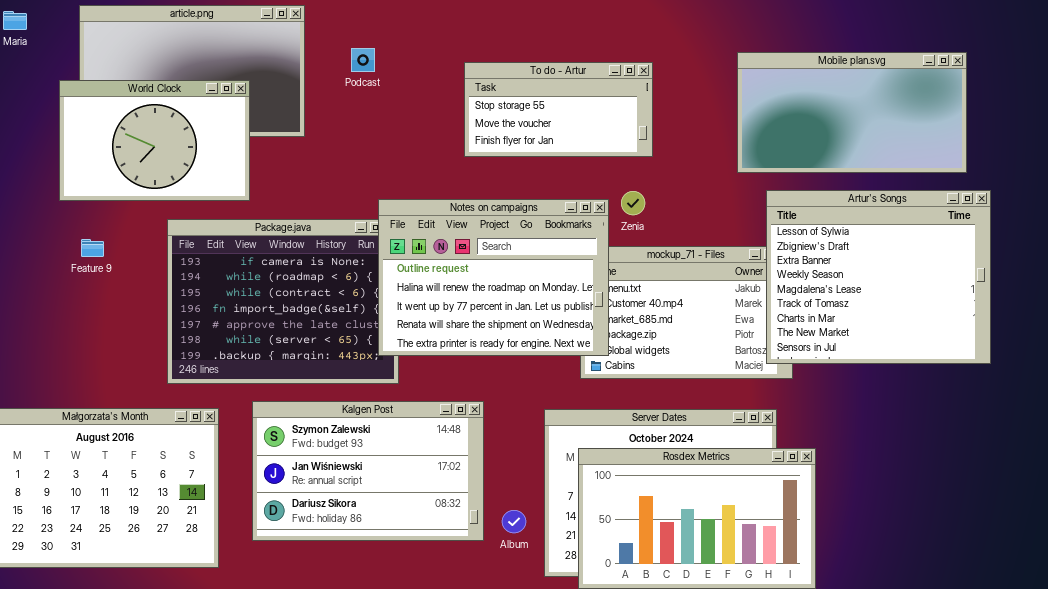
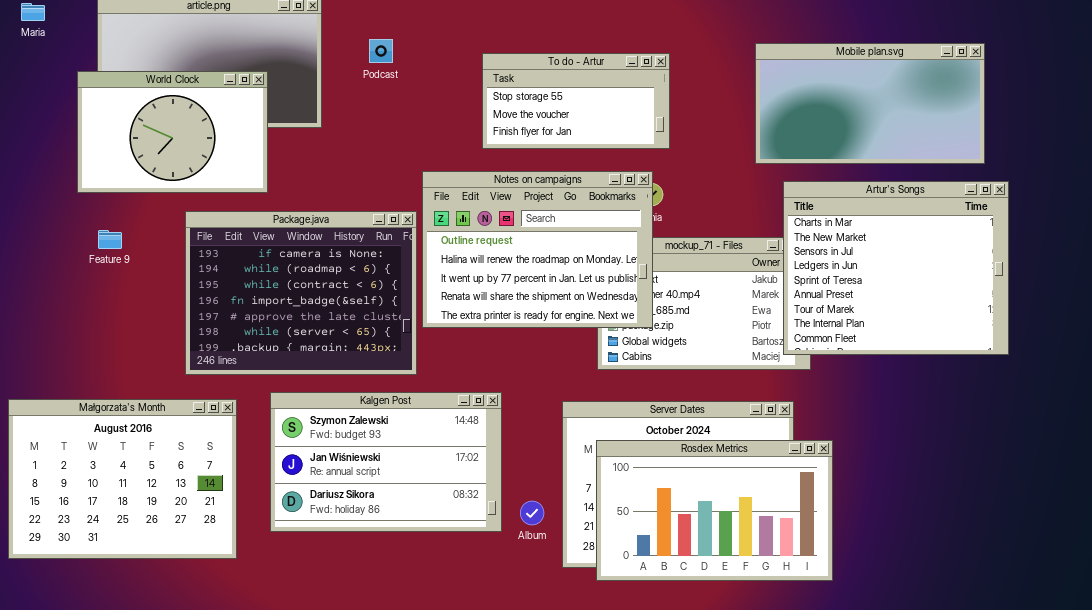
Artur's Songs: [766,190,991,364] -> [783,181,1009,355], scrolled down 6 rows
Notes on campaigns: [378,199,609,356] -> [422,171,653,328], moved

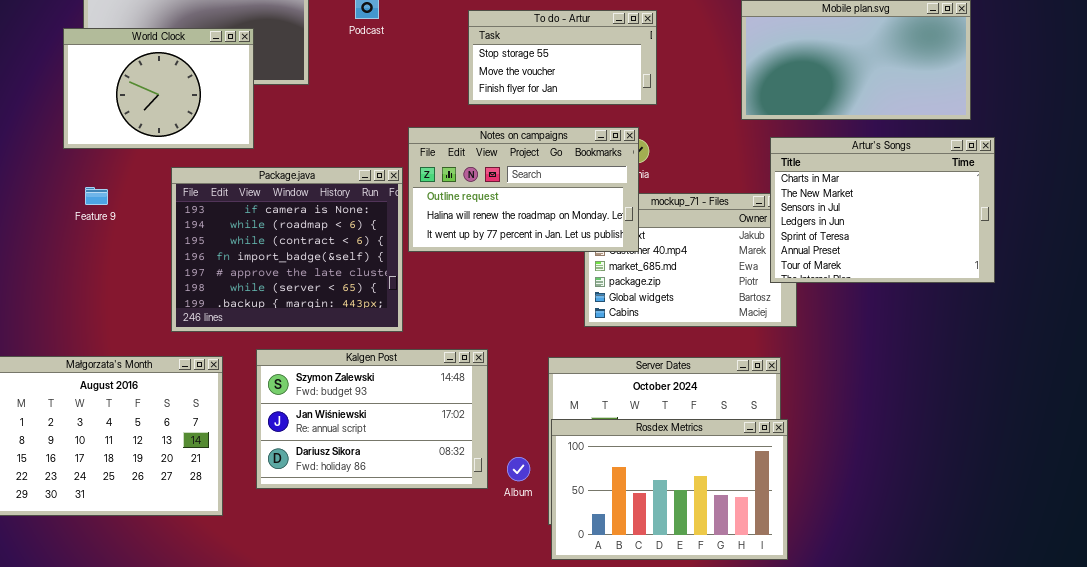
Notes on campaigns: [422,171,653,328] -> [408,127,639,252], resized
Artur's Songs: [783,181,1009,355] -> [770,137,995,283], resized
Rosdex Metrics: [596,440,833,581] -> [551,419,788,560], moved

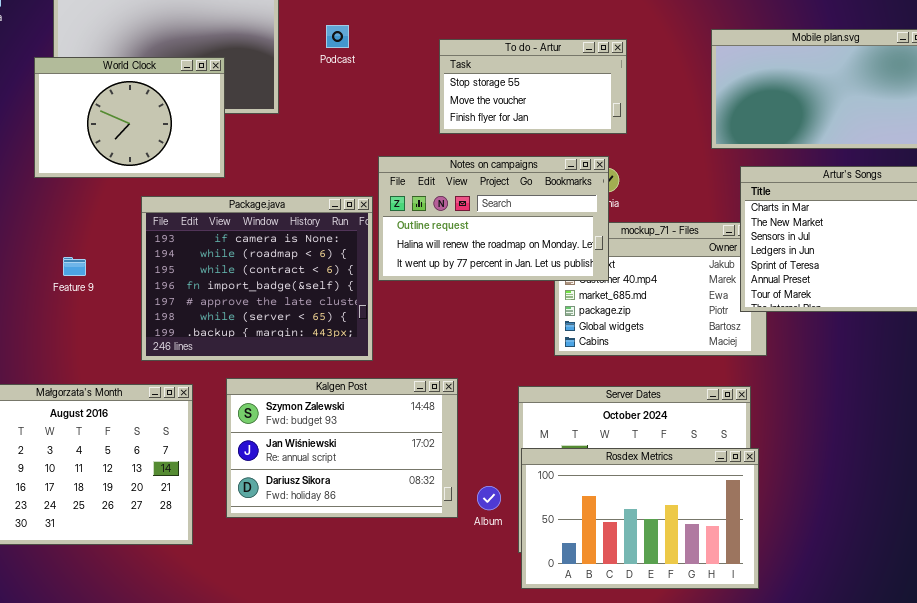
Feature 9: [85,187,108,205] -> [63,257,86,276], moved

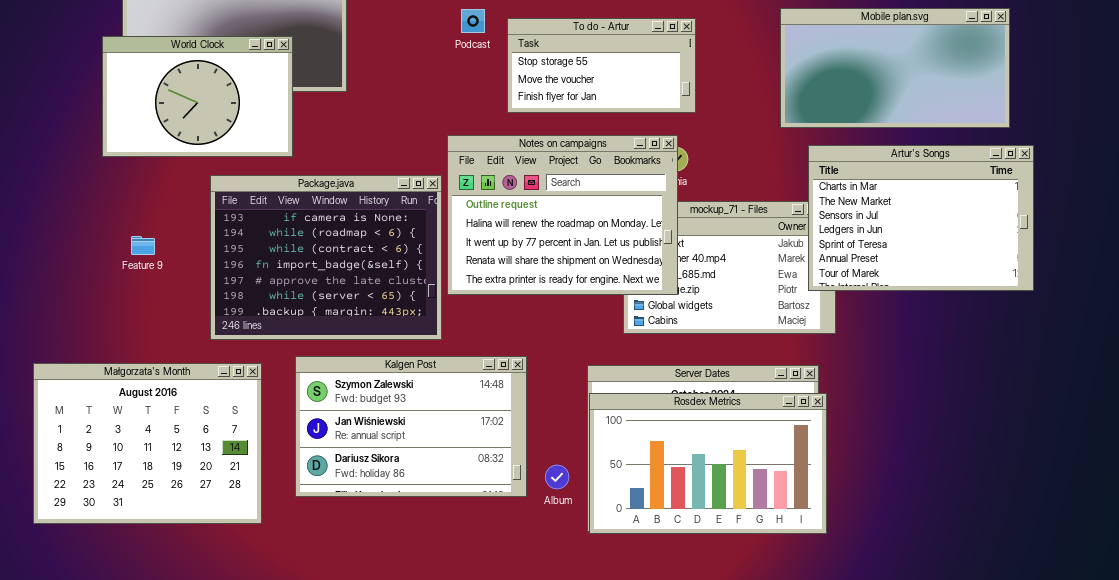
Podcast: [326,25,349,48] -> [461,9,485,33], moved
Notes on campaigns: [378,156,609,281] -> [447,135,678,295], resized
Rosdex Metrics: [521,448,759,589] -> [589,393,827,534], moved

